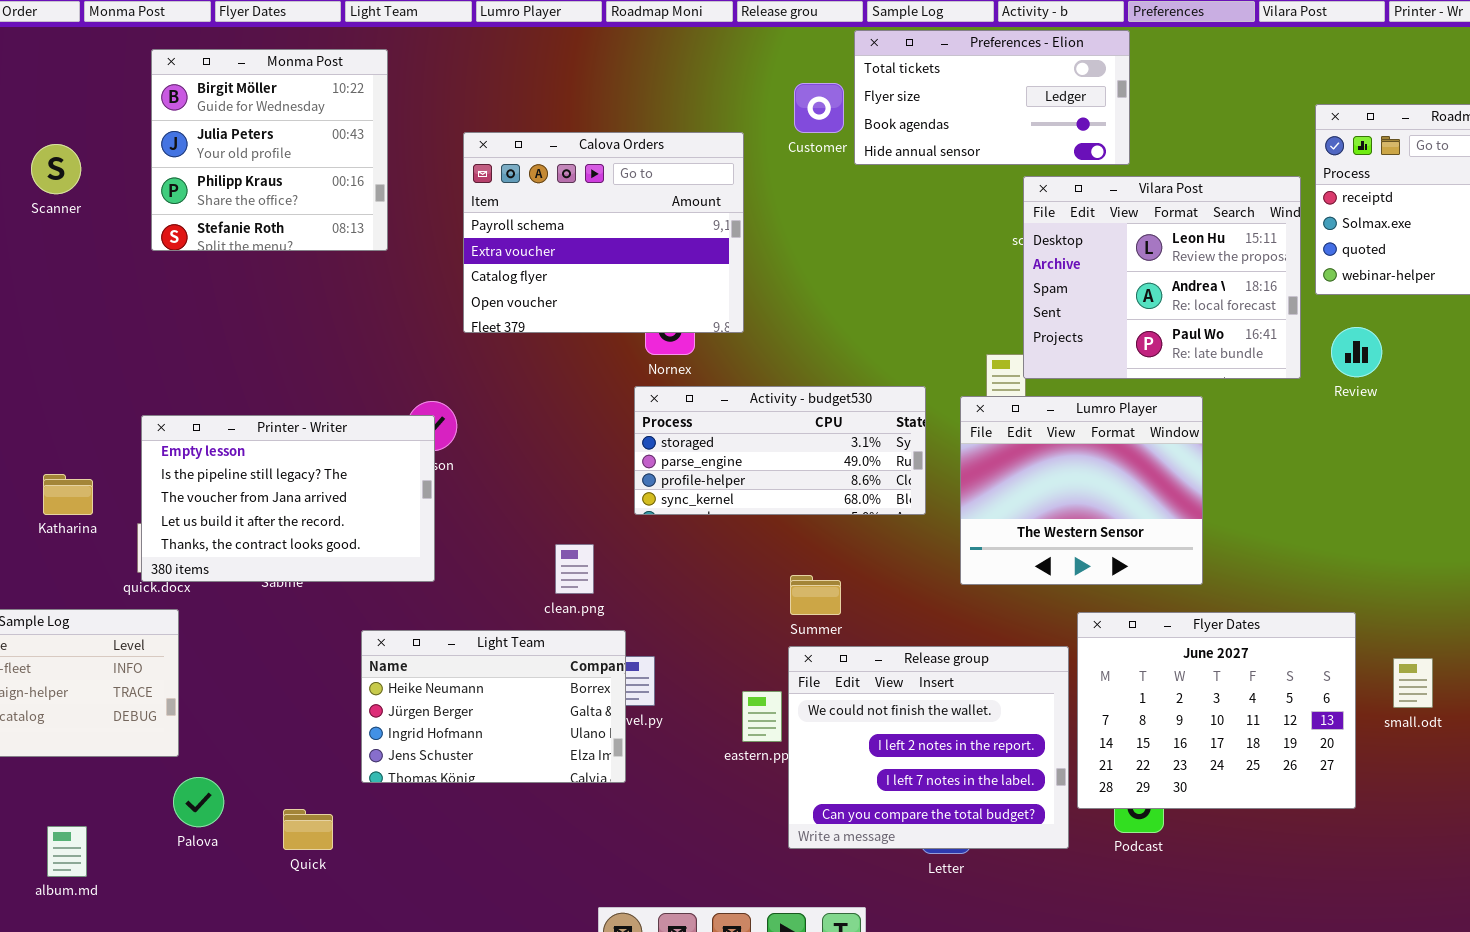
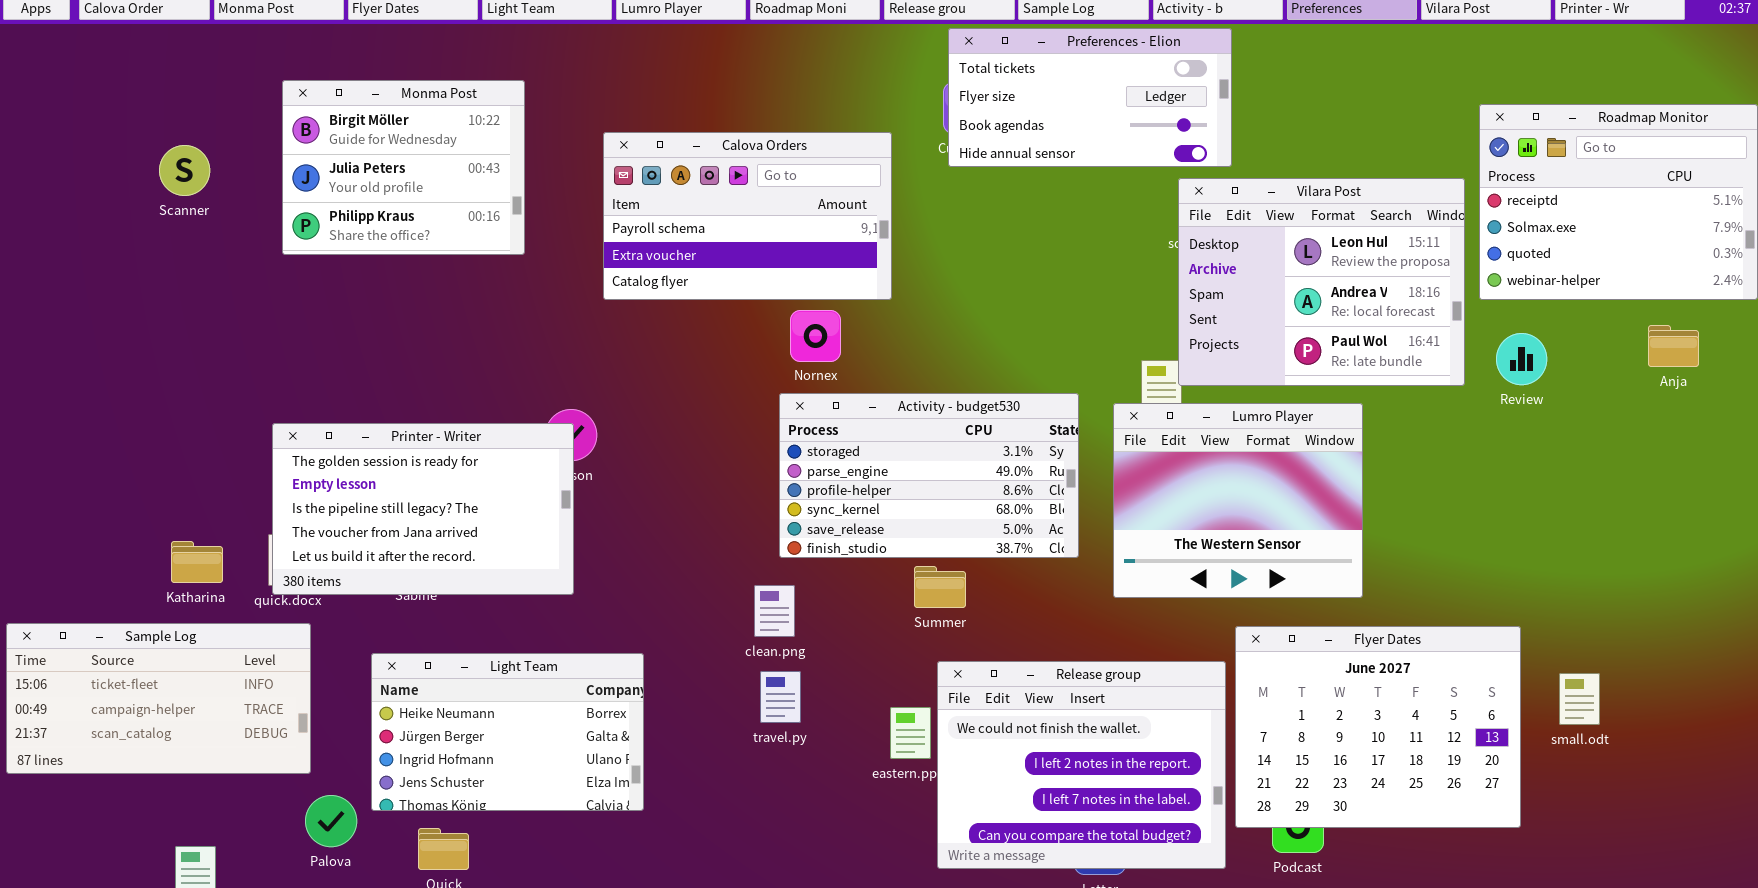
Preferences - Elion: [854,30,1130,165] -> [948,28,1232,167], moved
Monma Post: [151,49,388,251] -> [282,80,525,255], resized
Calova Orders: [463,132,744,333] -> [603,132,892,300], resized
Activity - budget530: [634,386,926,515] -> [779,393,1079,558], resized
Printer - Writer: [141,415,435,582] -> [272,423,574,595], scrolled up 1 row
Katharina: [43,474,93,515] -> [171,541,223,583], moved
clean.png: [555,544,594,594] -> [754,585,795,637], moved
Summer: [790,575,841,615] -> [914,566,966,608], moved
Light Team: [361,630,626,783] -> [371,653,644,811], moved

